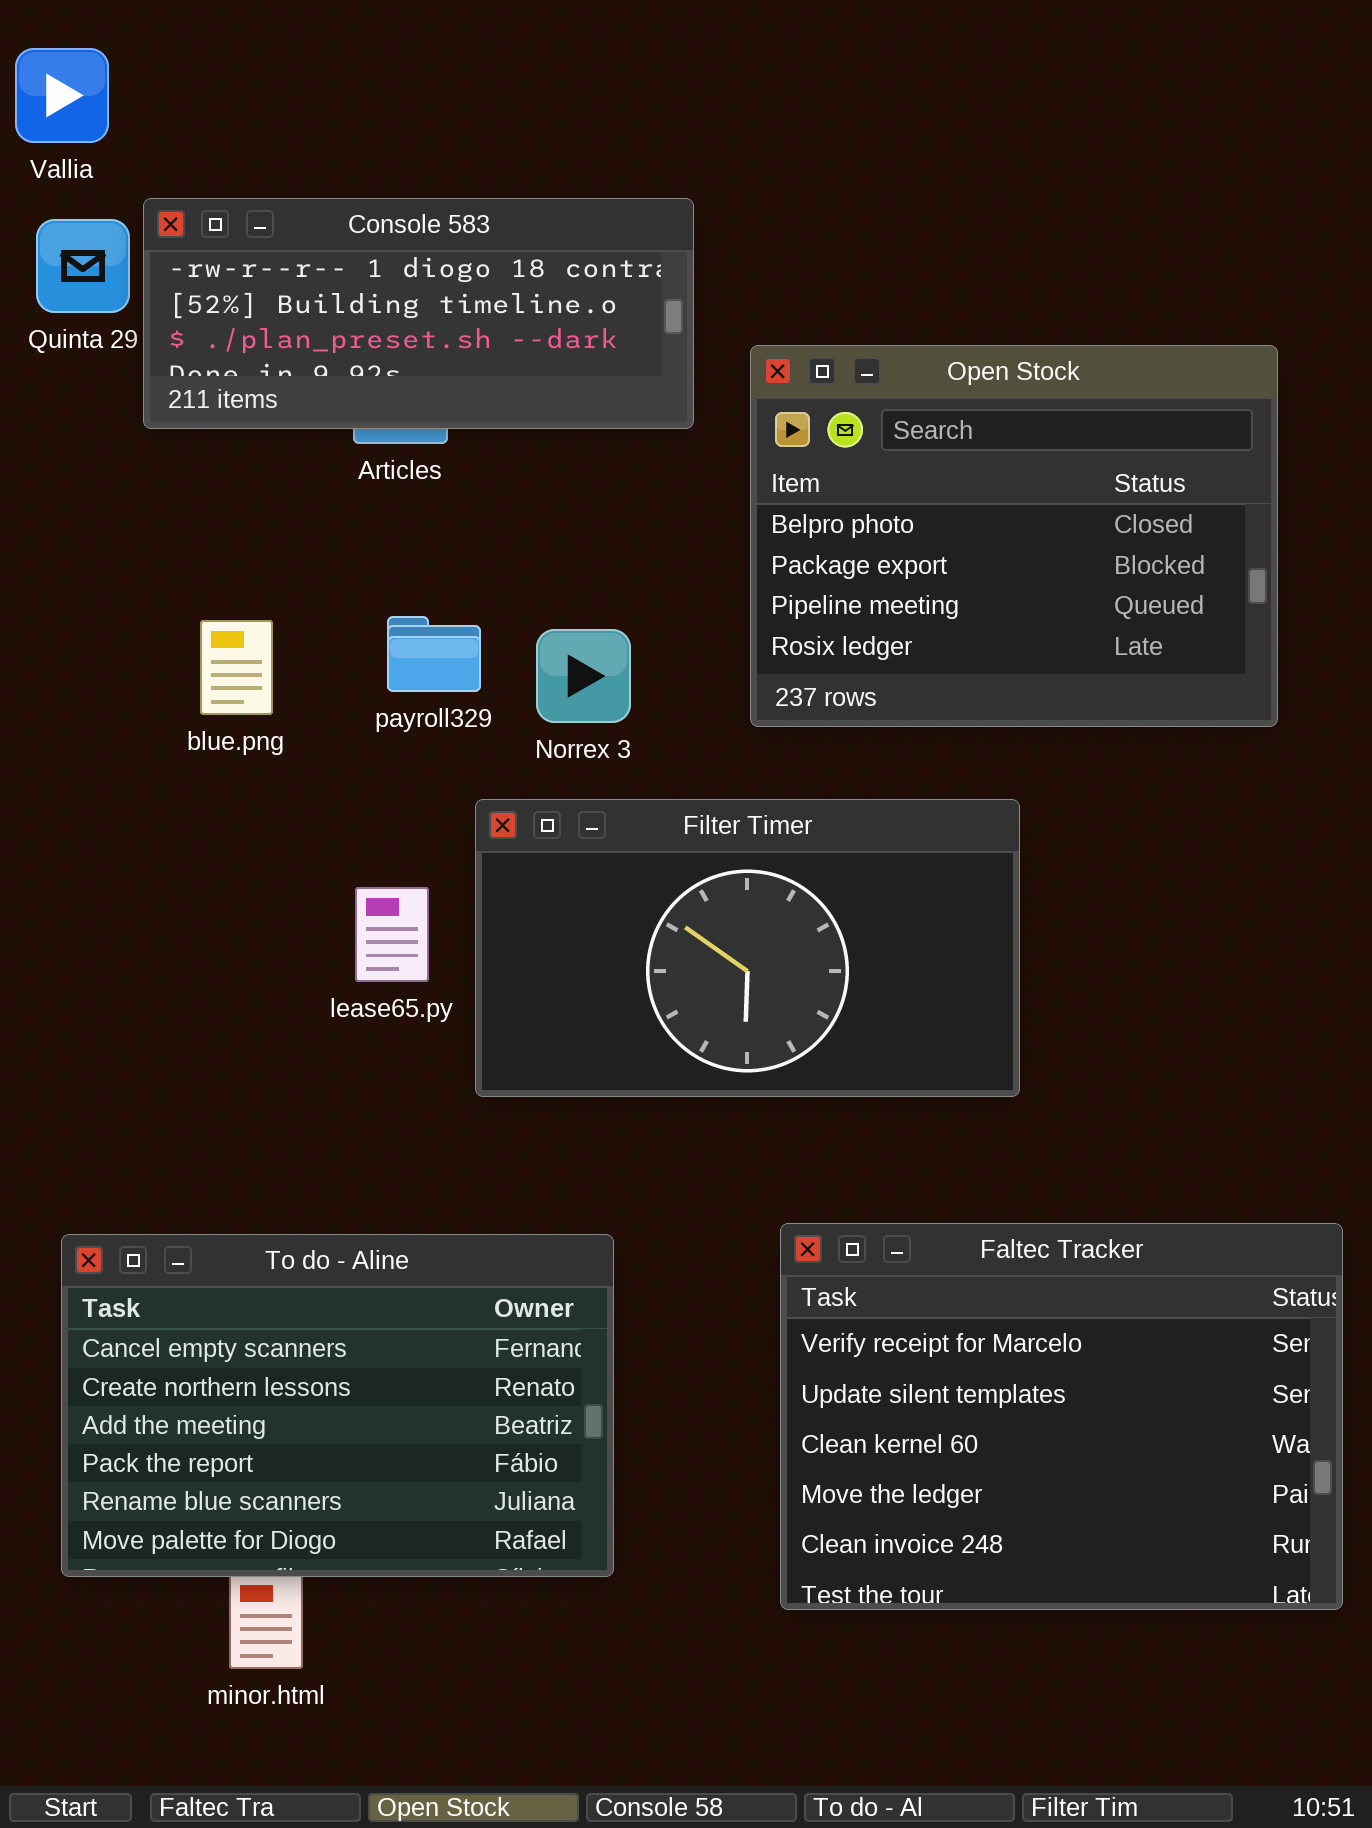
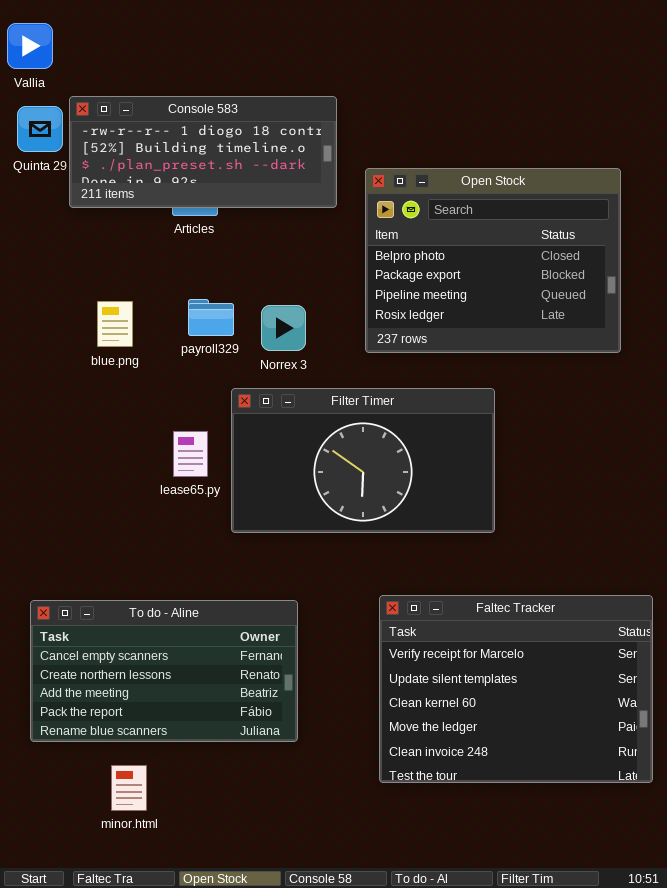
To do - Aline: [61,1234,614,1577] -> [30,600,298,742], resized

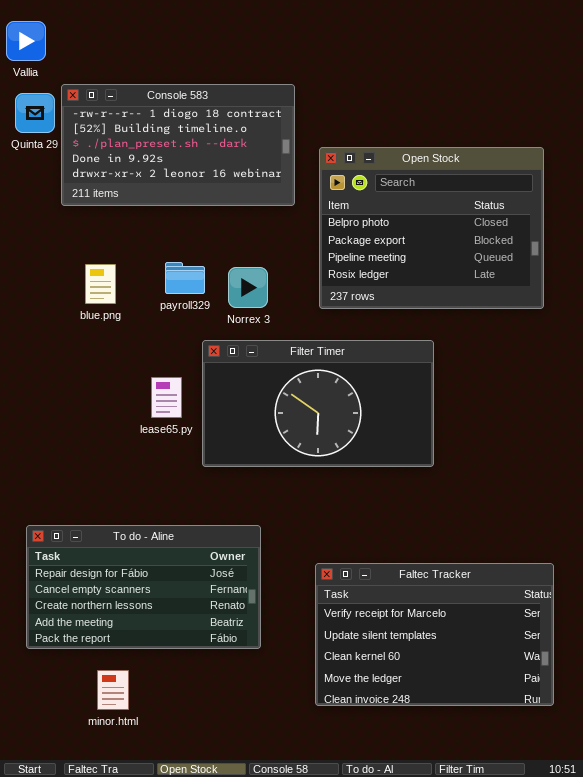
Console 583: [69,96,337,208] -> [61,84,295,206], resized
Faltec Tracker: [379,595,653,783] -> [315,563,554,706], moved, resized
To do - Aline: [30,600,298,742] -> [26,525,261,649], scrolled up 1 row

